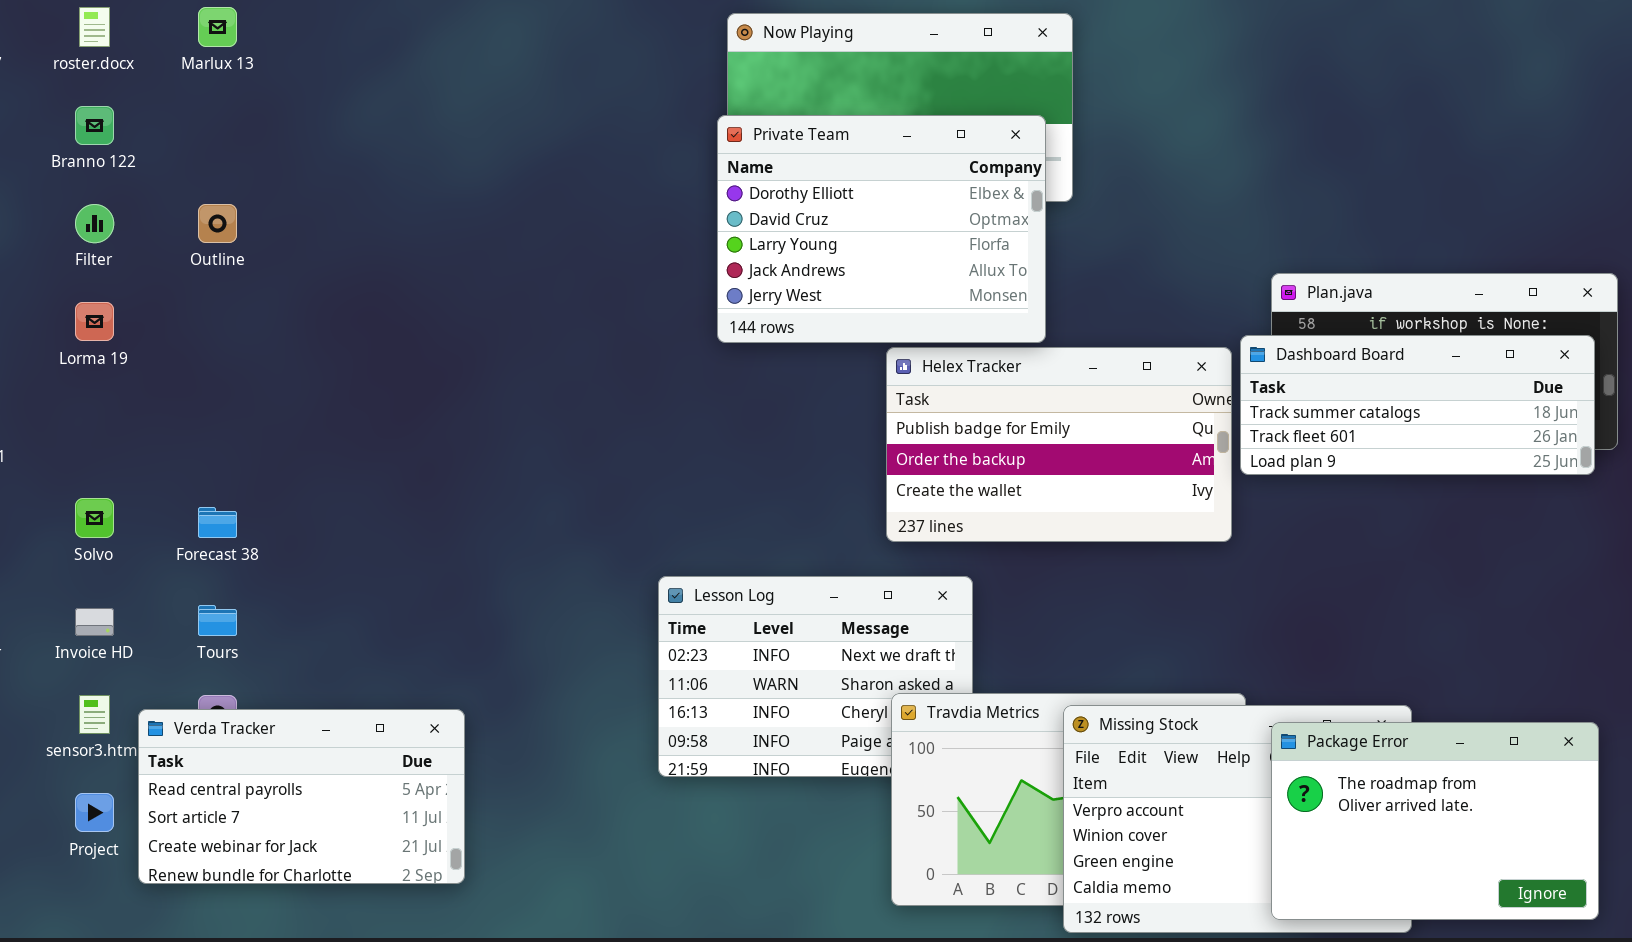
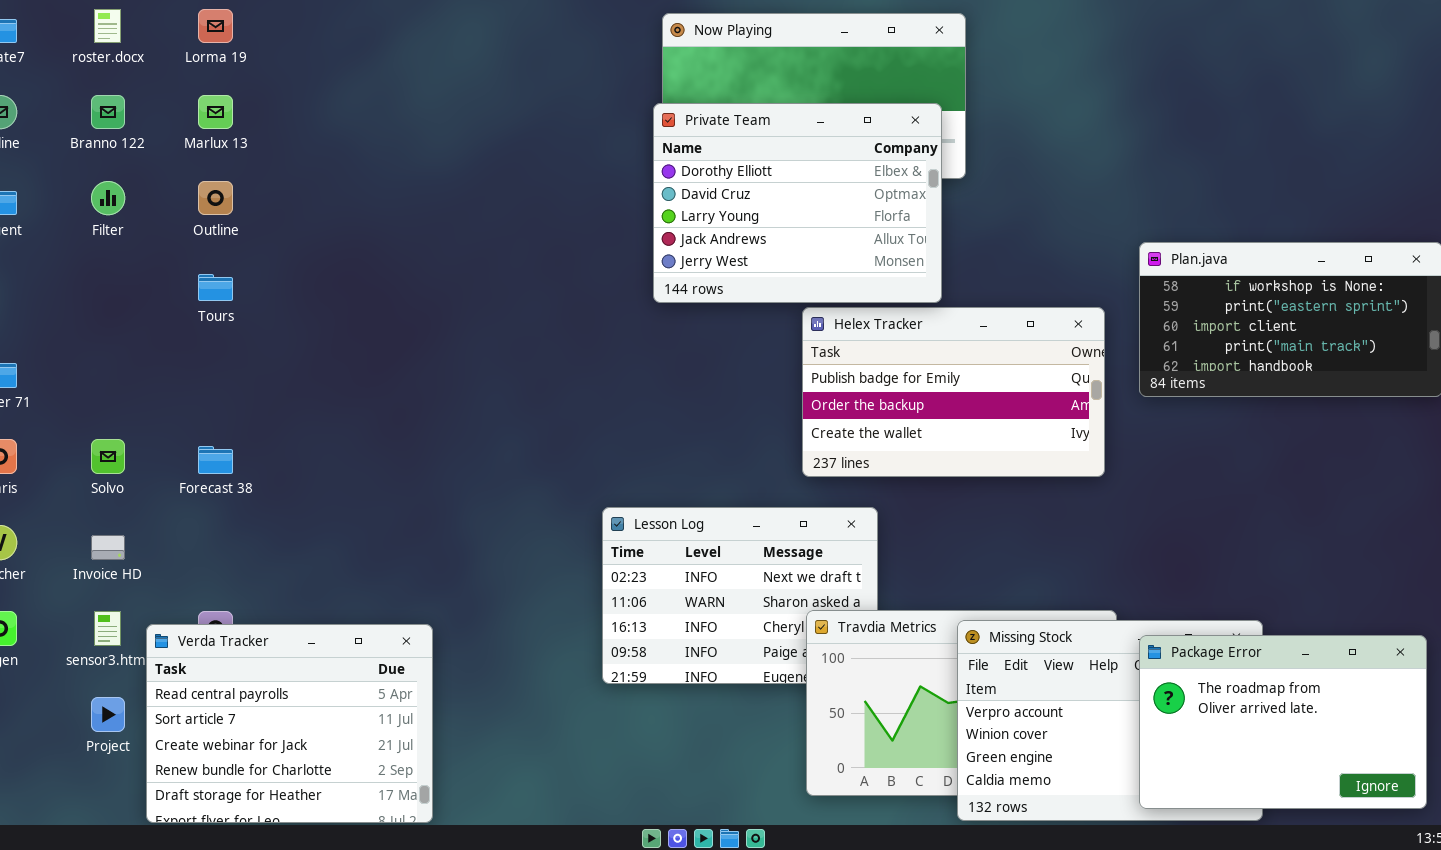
Marlux 13: [198,7,237,47] -> [198,95,233,129], moved
Lorma 19: [75,302,114,341] -> [198,9,233,43], moved
Dashboard Board: [1240,335,1595,475] -> none, closed
Tours: [198,605,237,636] -> [198,274,233,301], moved
Verda Tracker: [138,709,465,884] -> [146,624,433,823], resized

